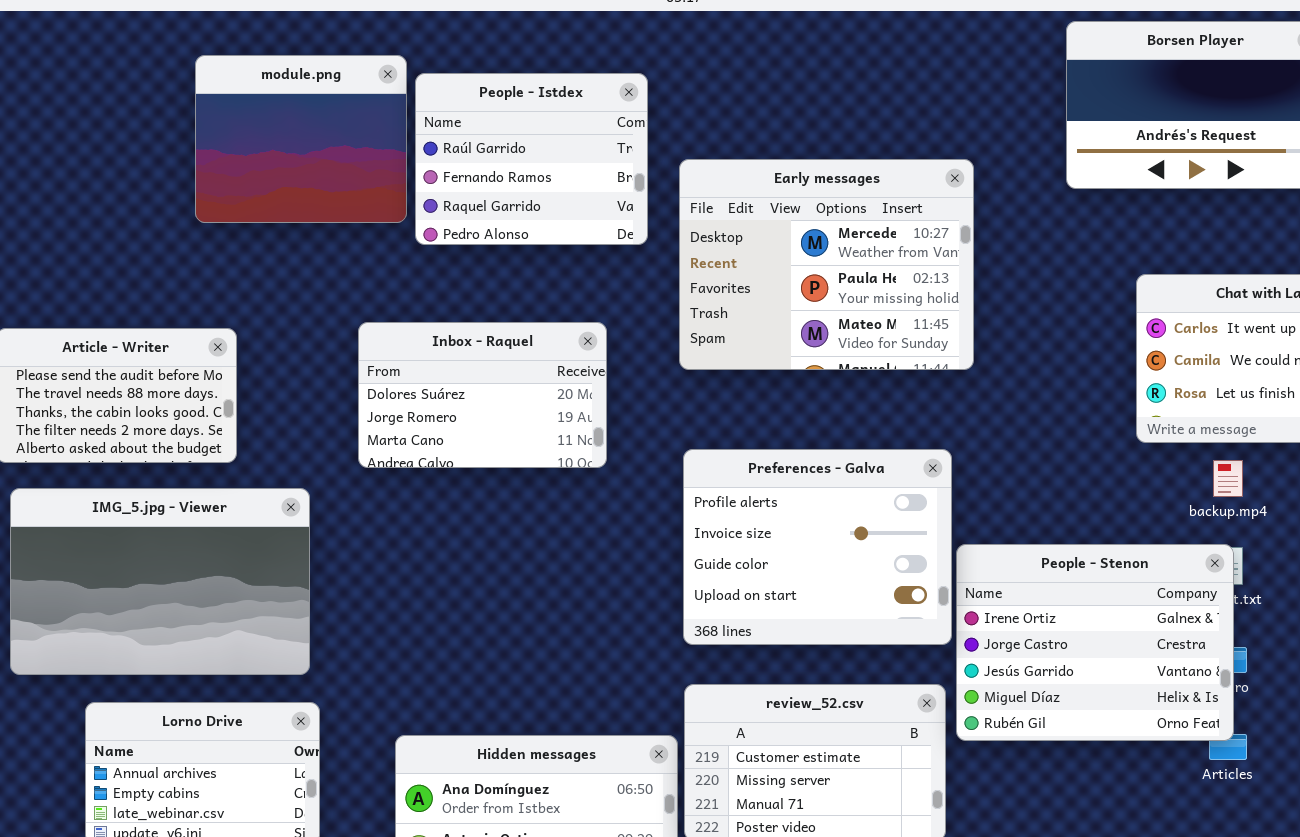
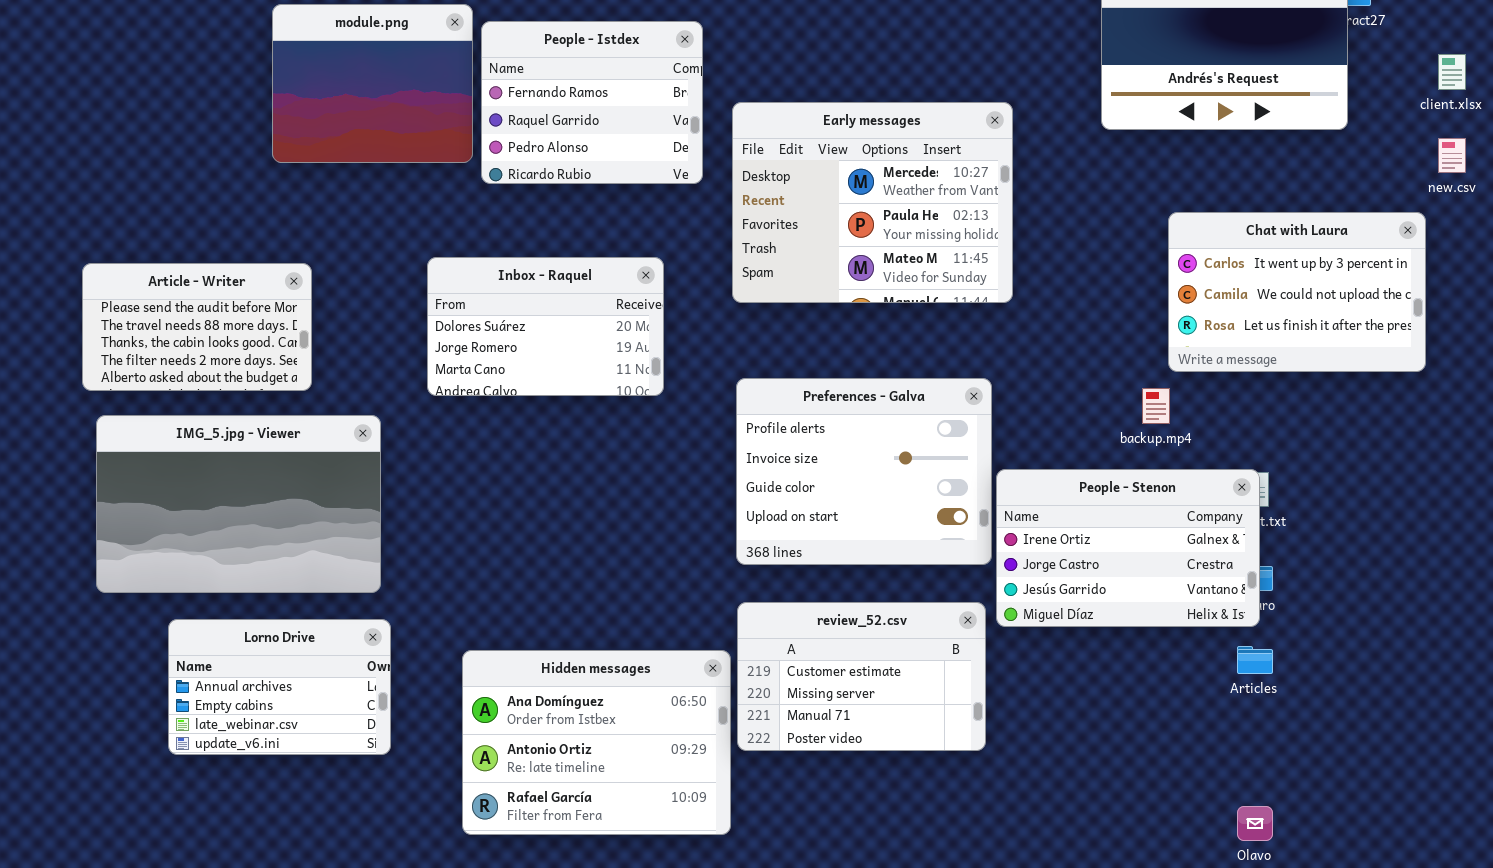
People - Istdex: [415,73,648,245] -> [481,21,703,184], scrolled down 1 row
backup.mp4: [1213,460,1243,497] -> [1142,388,1170,424], moved
People - Stenon: [956,544,1234,741] -> [996,469,1260,627], resized

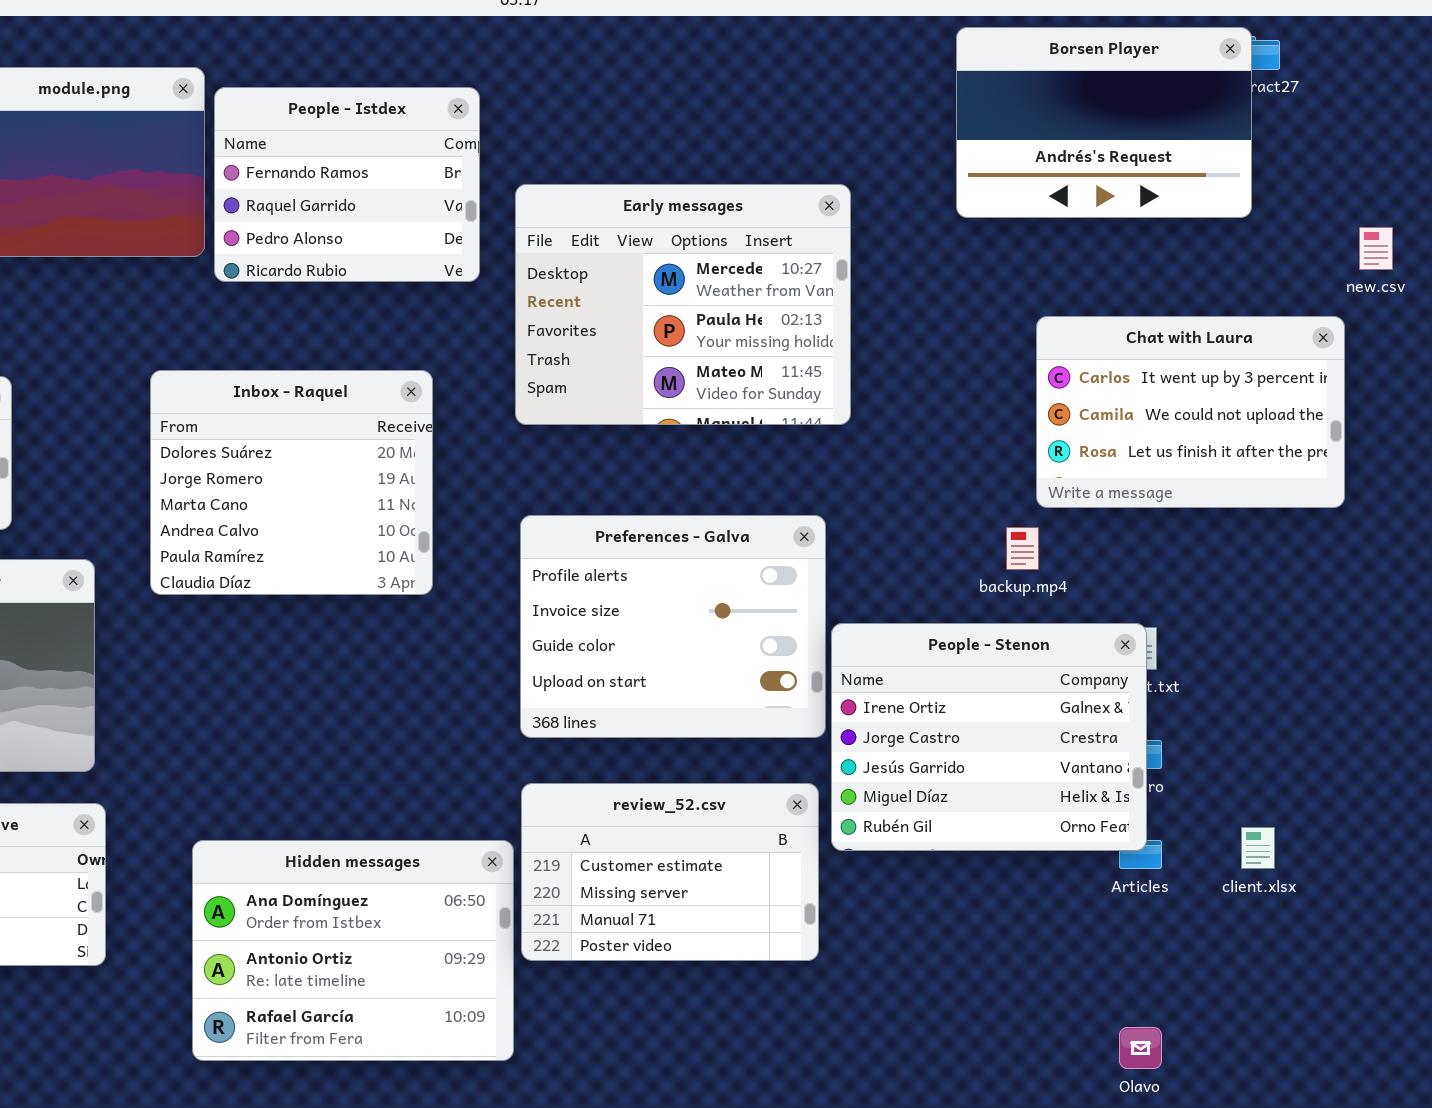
client.xlsx: [1438,54,1466,90] -> [1241,827,1275,869], moved
Inbox - Raquel: [427,257,664,396] -> [150,370,433,595], resized
People - Stenon: [996,469,1260,627] -> [831,623,1147,851], resized

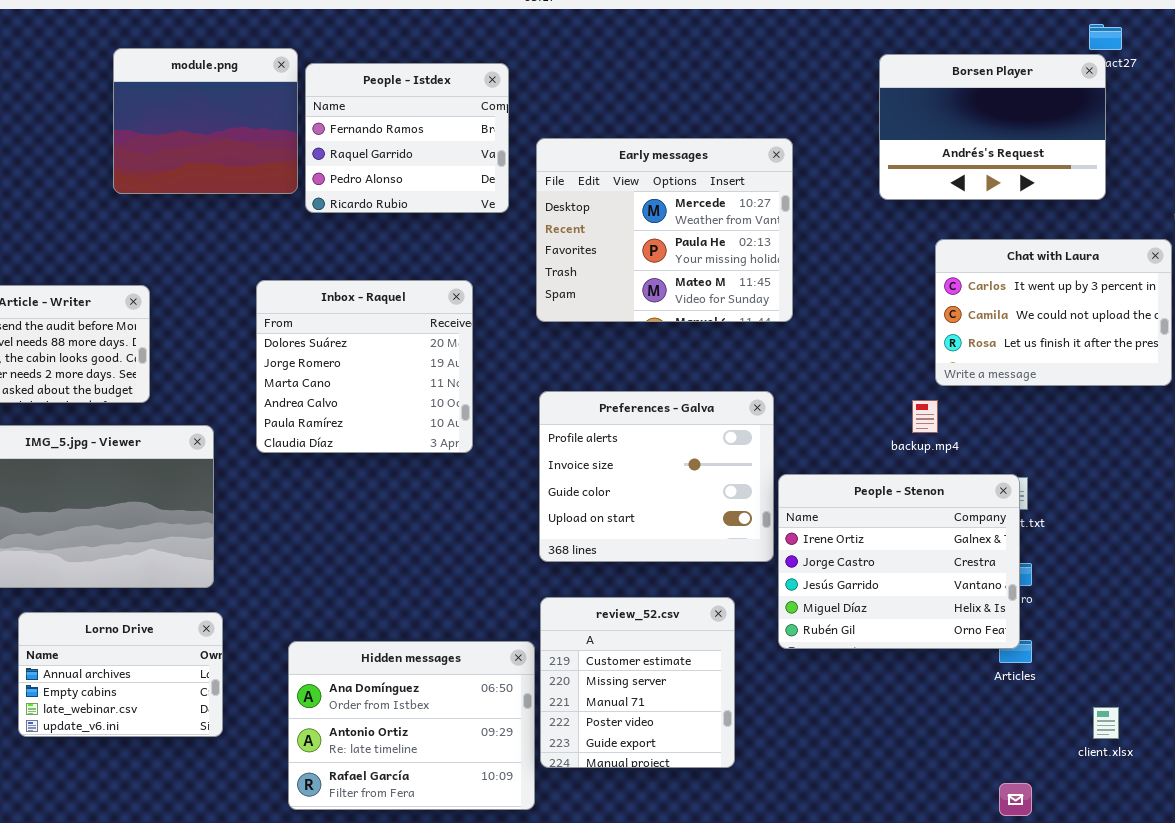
Borsen Player: [956,27,1252,218] -> [879,54,1106,200], moved
review_52.csv: [521,783,819,961] -> [540,597,735,768], resized
client.xlsx: [1241,827,1275,869] -> [1093,707,1119,739], moved

